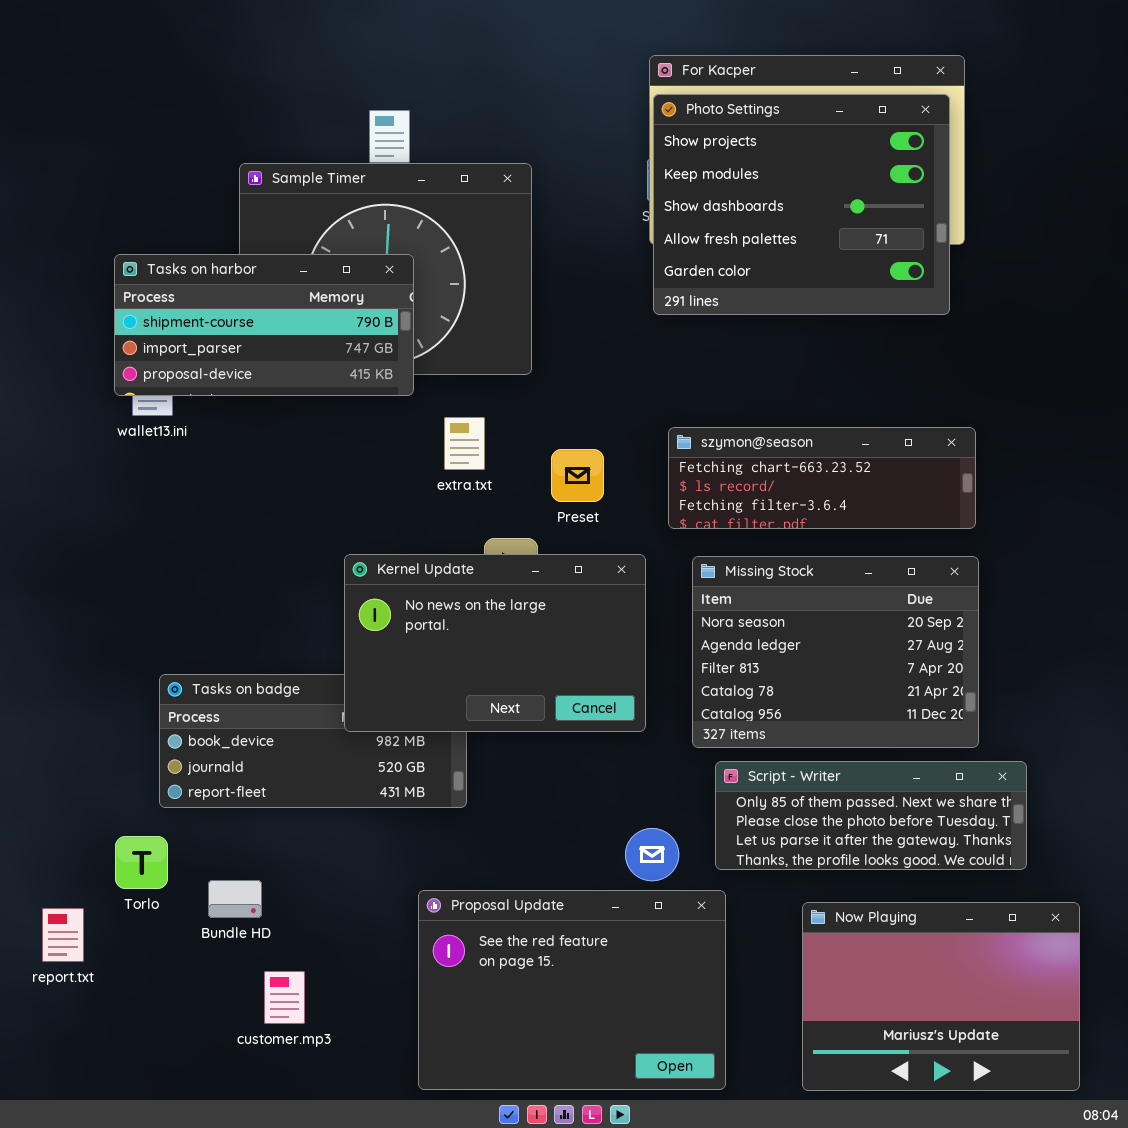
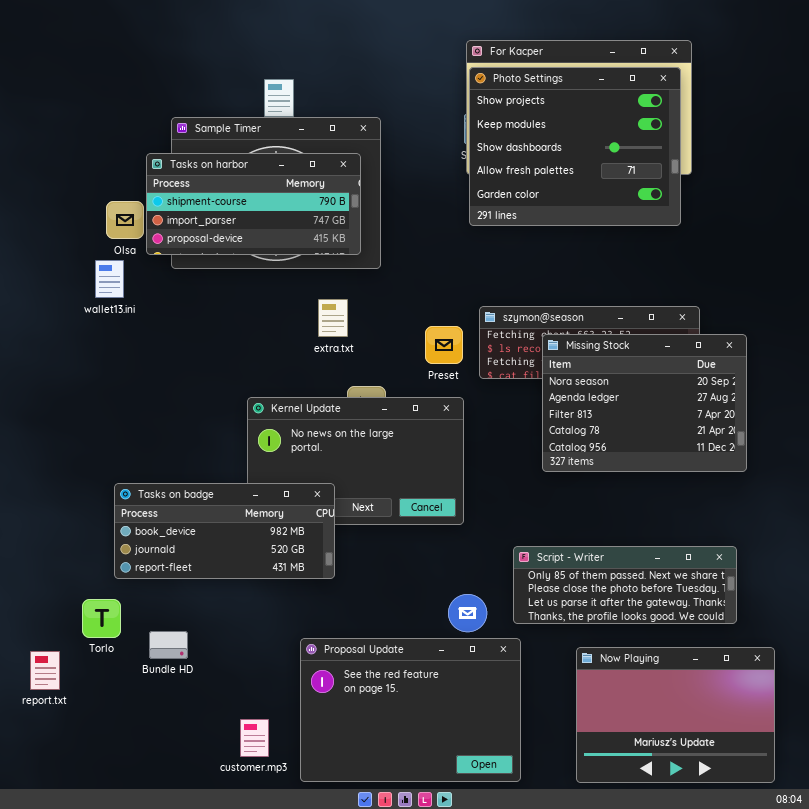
Tasks on harbor: [114,254,414,396] -> [146,153,361,255], moved
Preset: [551,449,604,502] -> [425,326,463,364], moved
Missing Stock: [692,556,979,748] -> [542,334,747,472], moved
Tasks on badge: [159,674,467,808] -> [114,483,335,579], raised
customer.mp3: [264,971,305,1024] -> [240,719,269,757], moved

